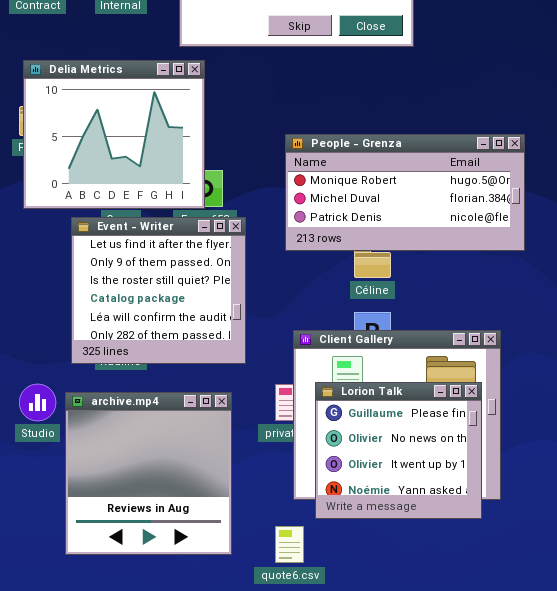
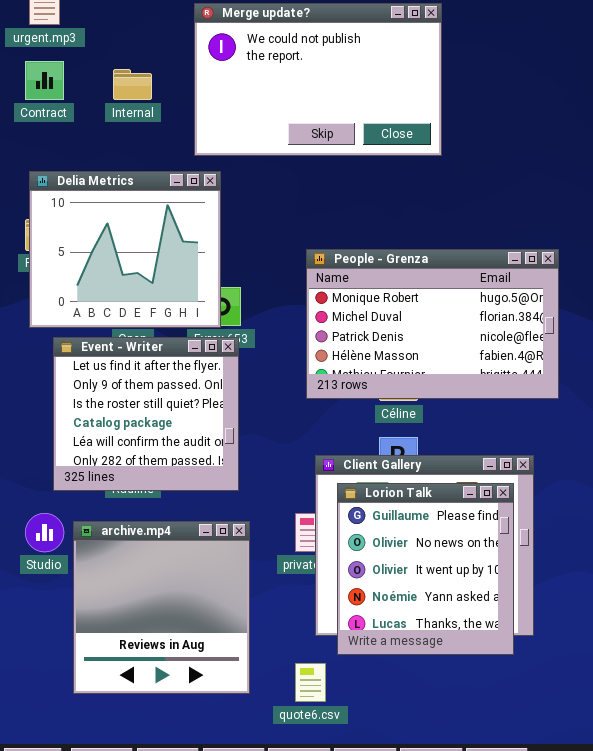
People - Grenza: [285,134,525,251] -> [306,249,559,399], resized
Event - Writer: [71,217,246,364] -> [53,337,239,491], moved
Lorion Talk: [315,382,482,519] -> [337,483,514,655], resized

